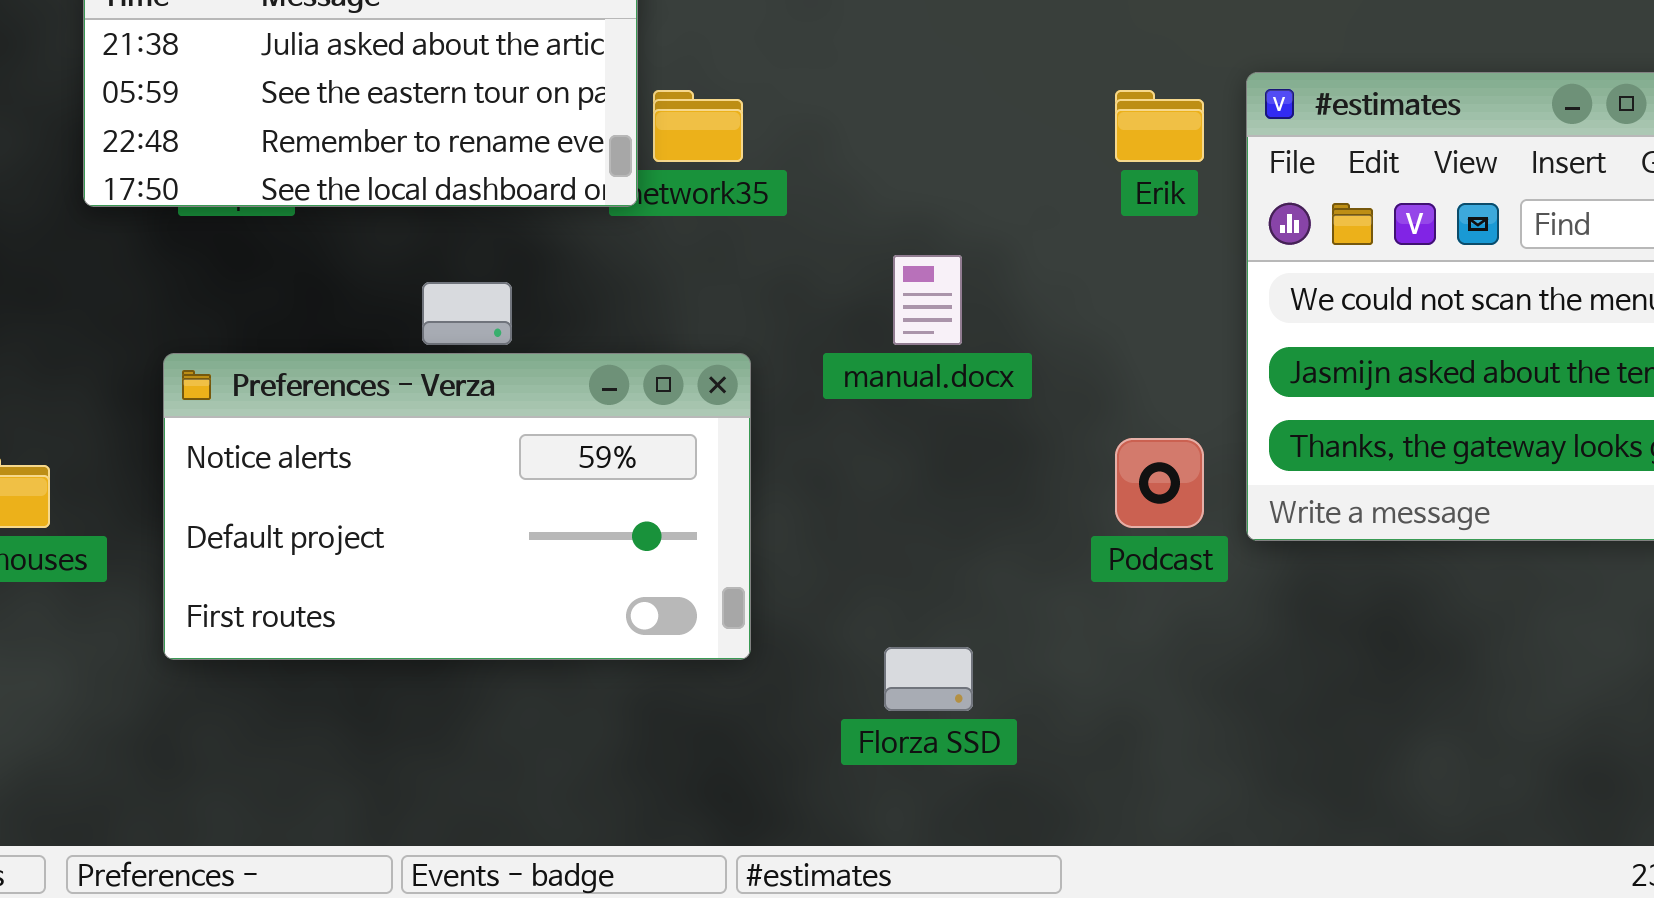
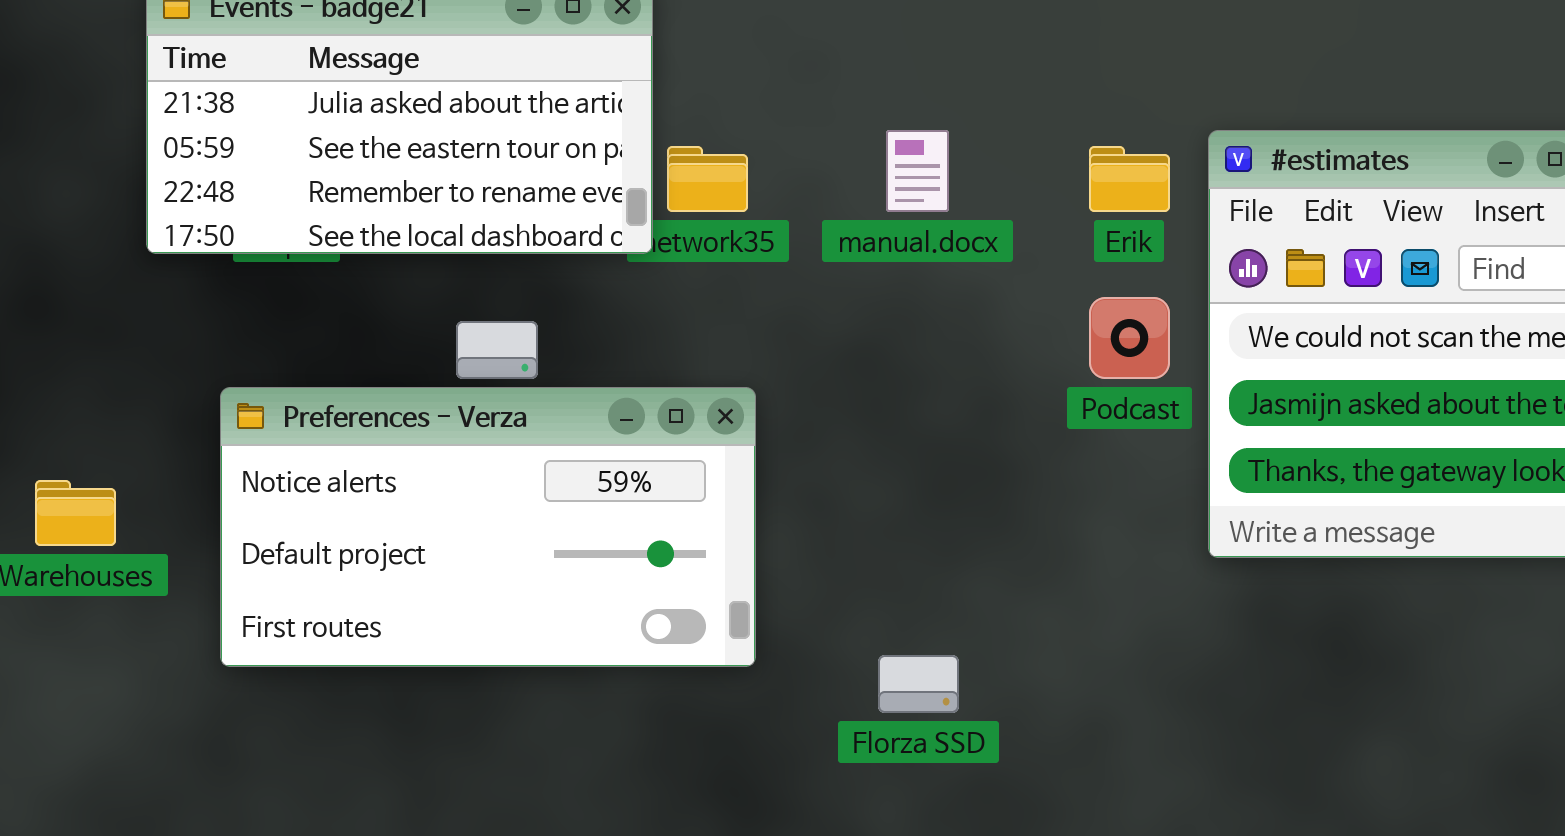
manual.docx: [893,255,962,345] -> [886,130,949,212], moved
Podcast: [1115,438,1204,528] -> [1089,297,1170,379], moved

